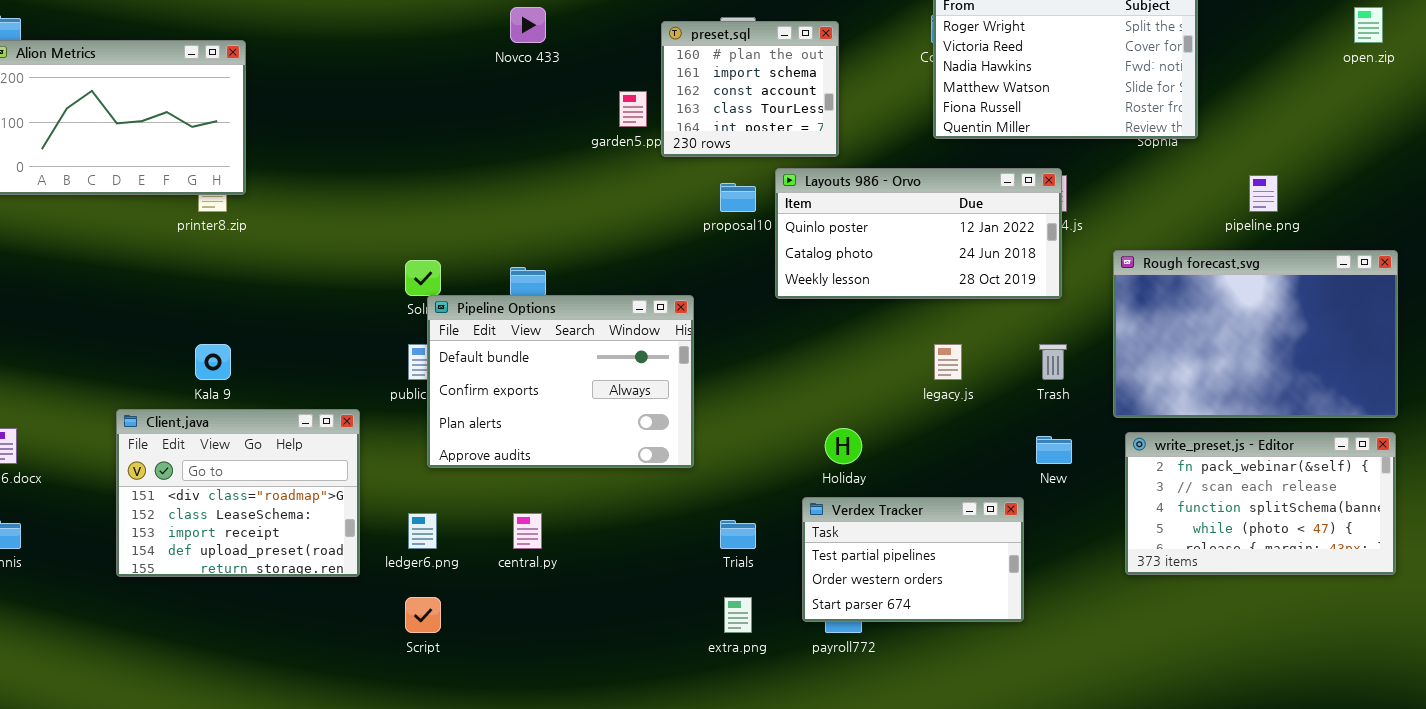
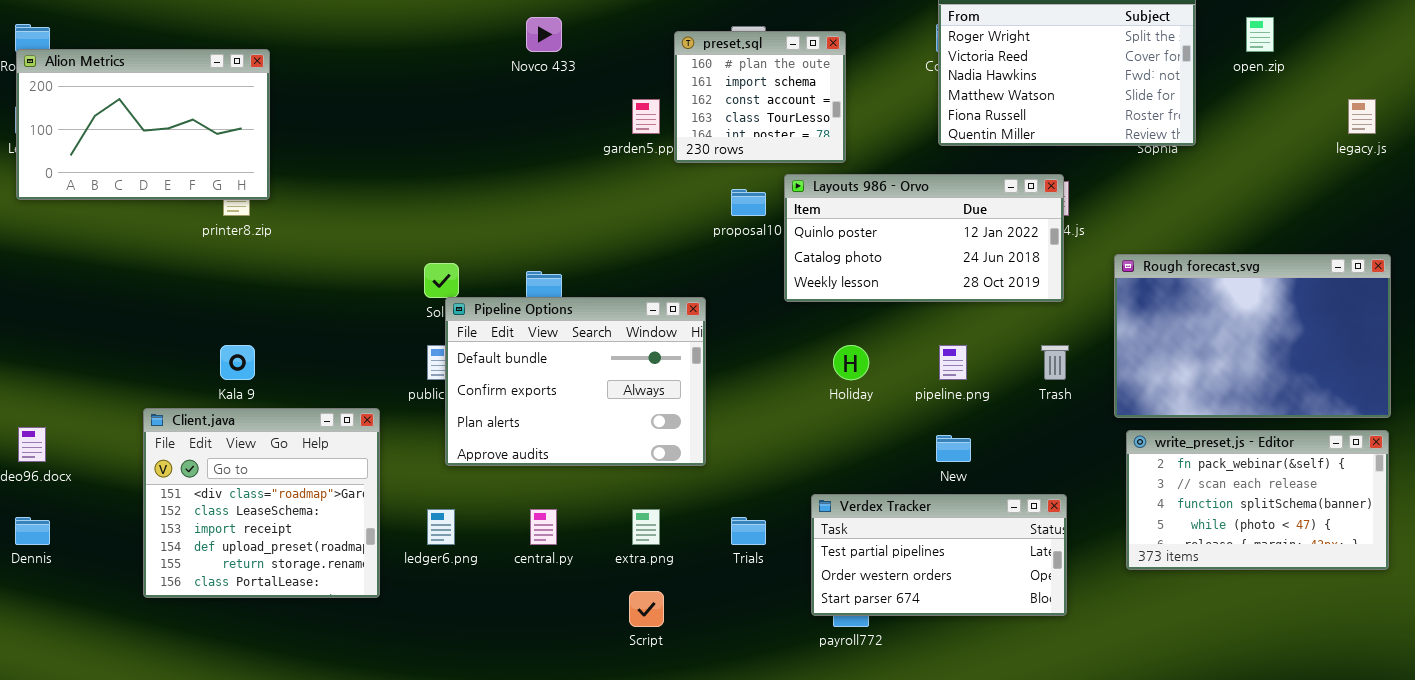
open.zip: [1354,7,1383,43] -> [1246,17,1274,52], moved
pipeline.png: [1249,175,1278,212] -> [939,345,967,380], moved
legacy.js: [934,344,962,380] -> [1348,99,1376,134], moved
Client.java: [116,409,360,577] -> [143,408,380,598], resized
Holiday: [825,428,862,464] -> [833,345,869,380], moved
New: [1036,436,1072,464] -> [936,435,971,462], moved
Verdex Tracker: [802,497,1024,622] -> [811,494,1067,616], resized
Script: [405,597,441,633] -> [629,591,664,627], moved
extra.png: [724,597,752,633] -> [632,509,660,545], moved

